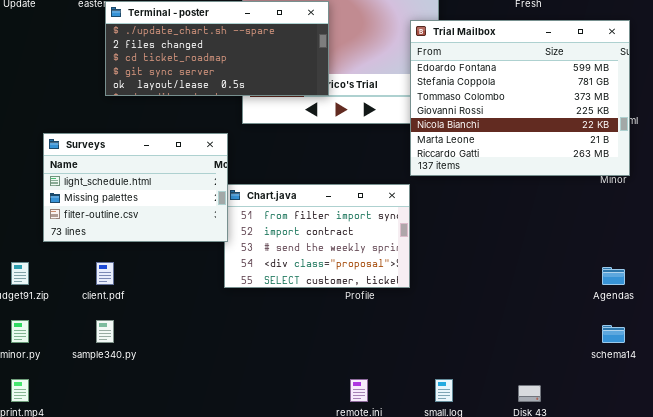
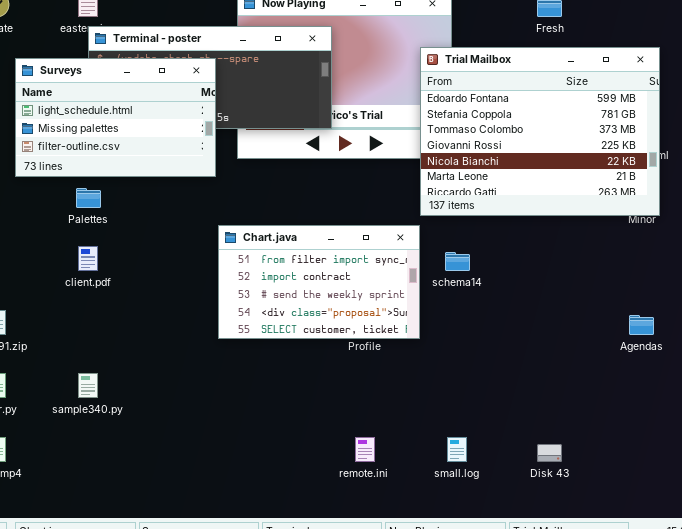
Surveys: [43,133,228,242] -> [15,58,216,177], moved
client.pdf: [96,262,114,285] -> [78,246,98,271], moved
schema14: [602,325,625,343] -> [445,252,470,271], moved

